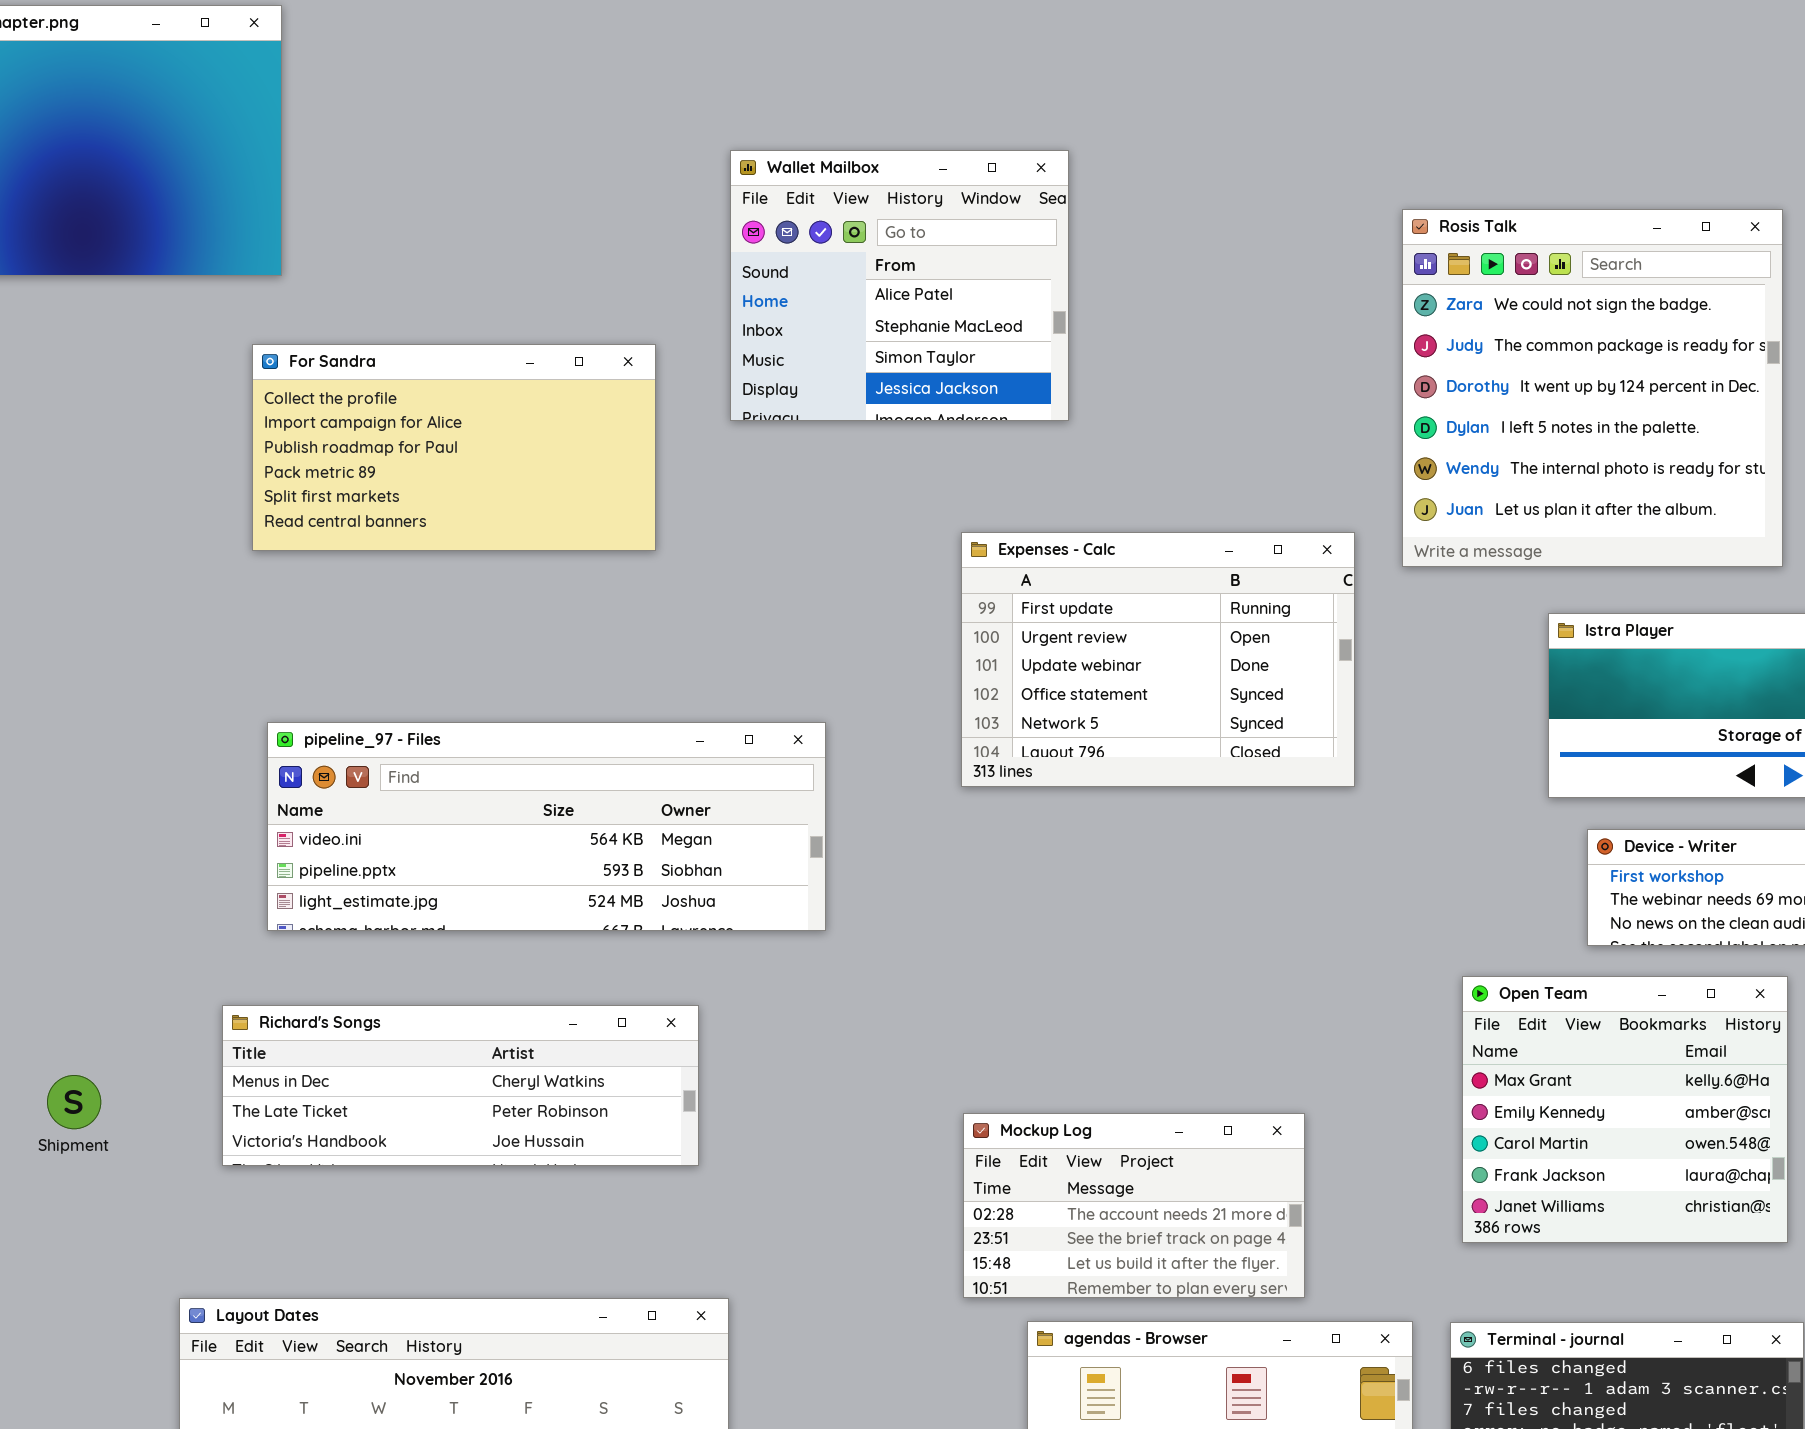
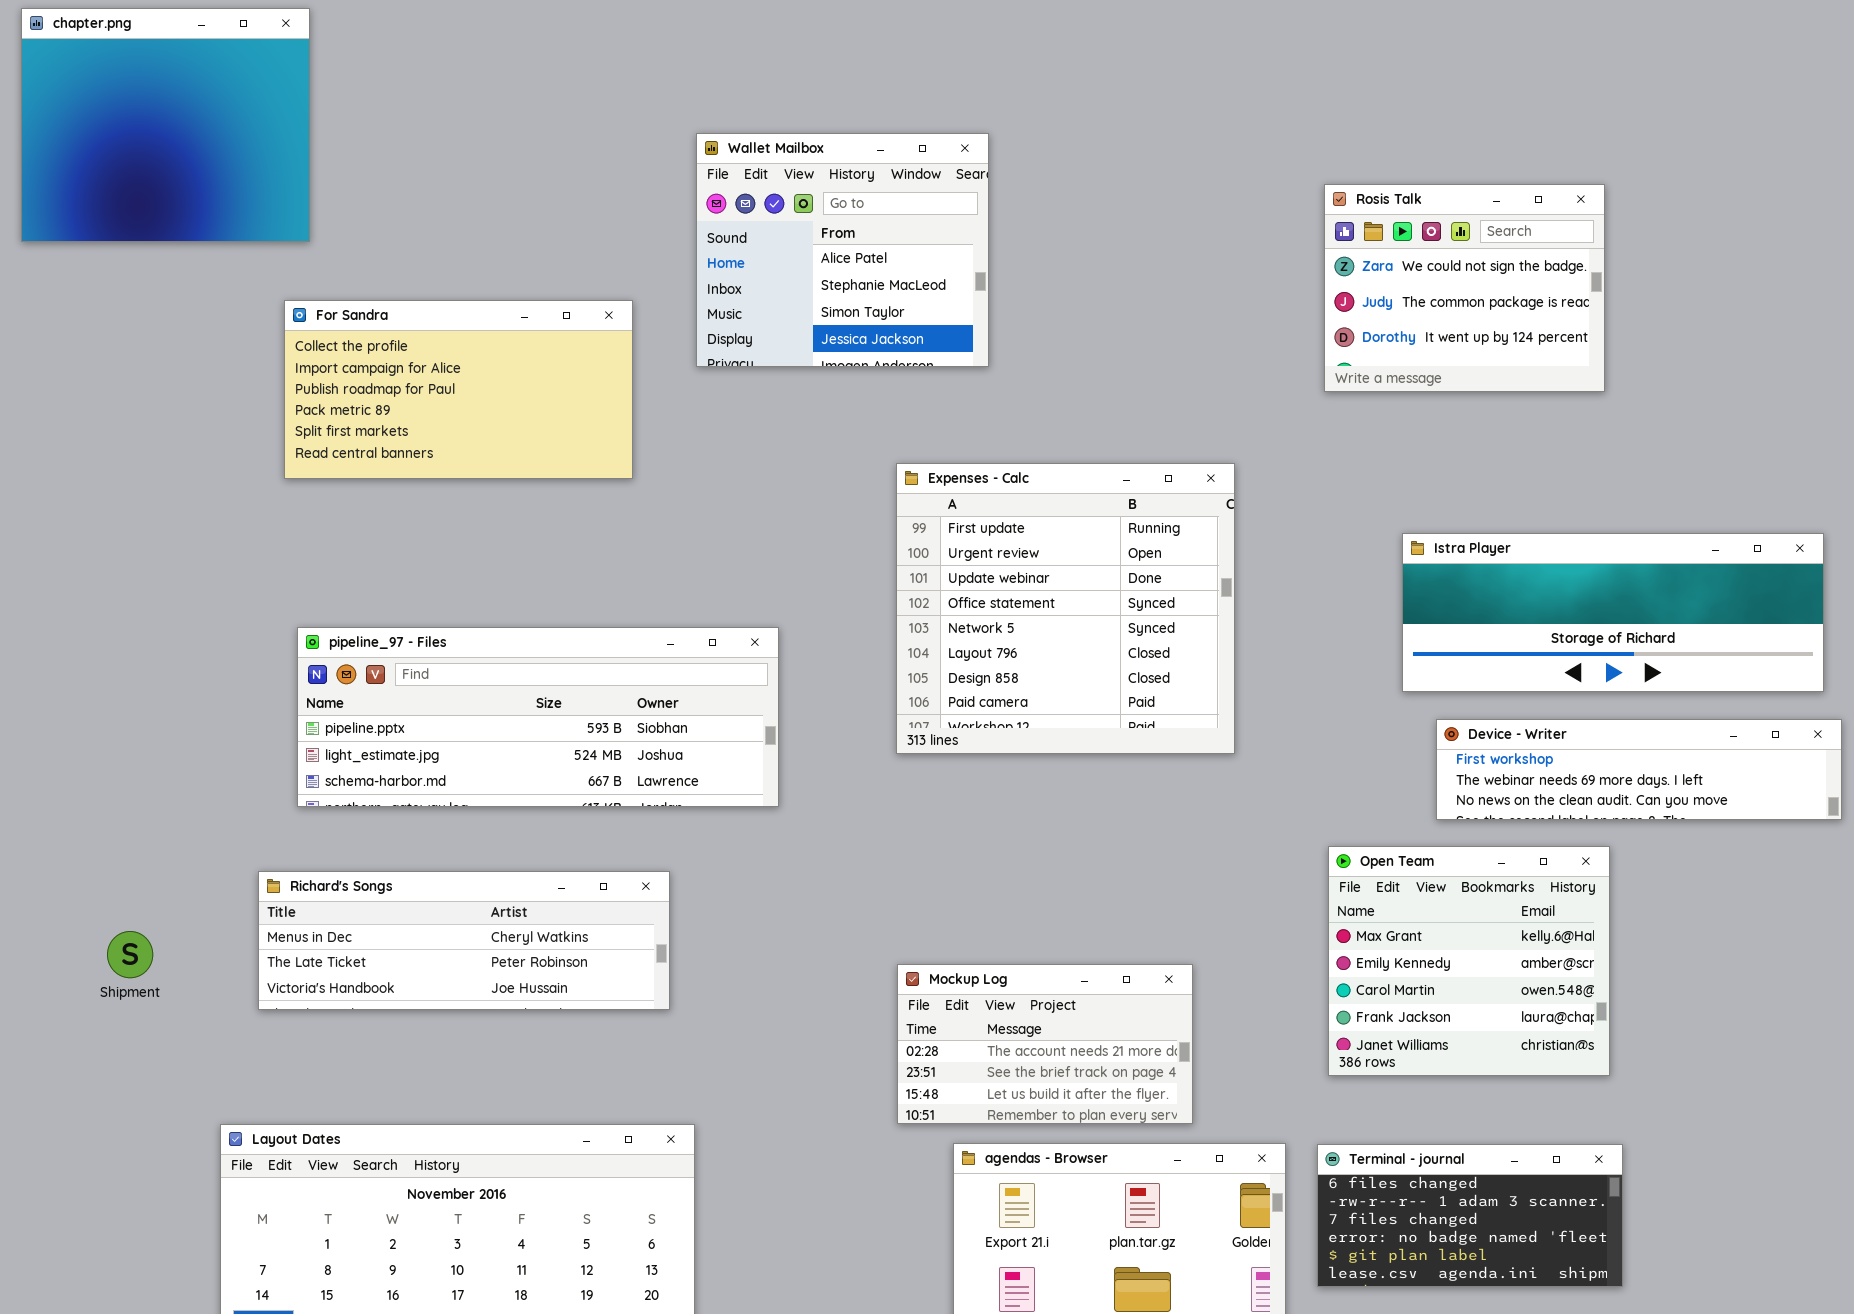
Rosis Talk: [1402,209,1783,567] -> [1324,184,1605,392], resized
Expenses - Calc: [961,532,1355,787] -> [896,463,1235,754], resized
pipeline_97 - Files: [267,722,826,931] -> [297,627,779,807], scrolled down 1 row

